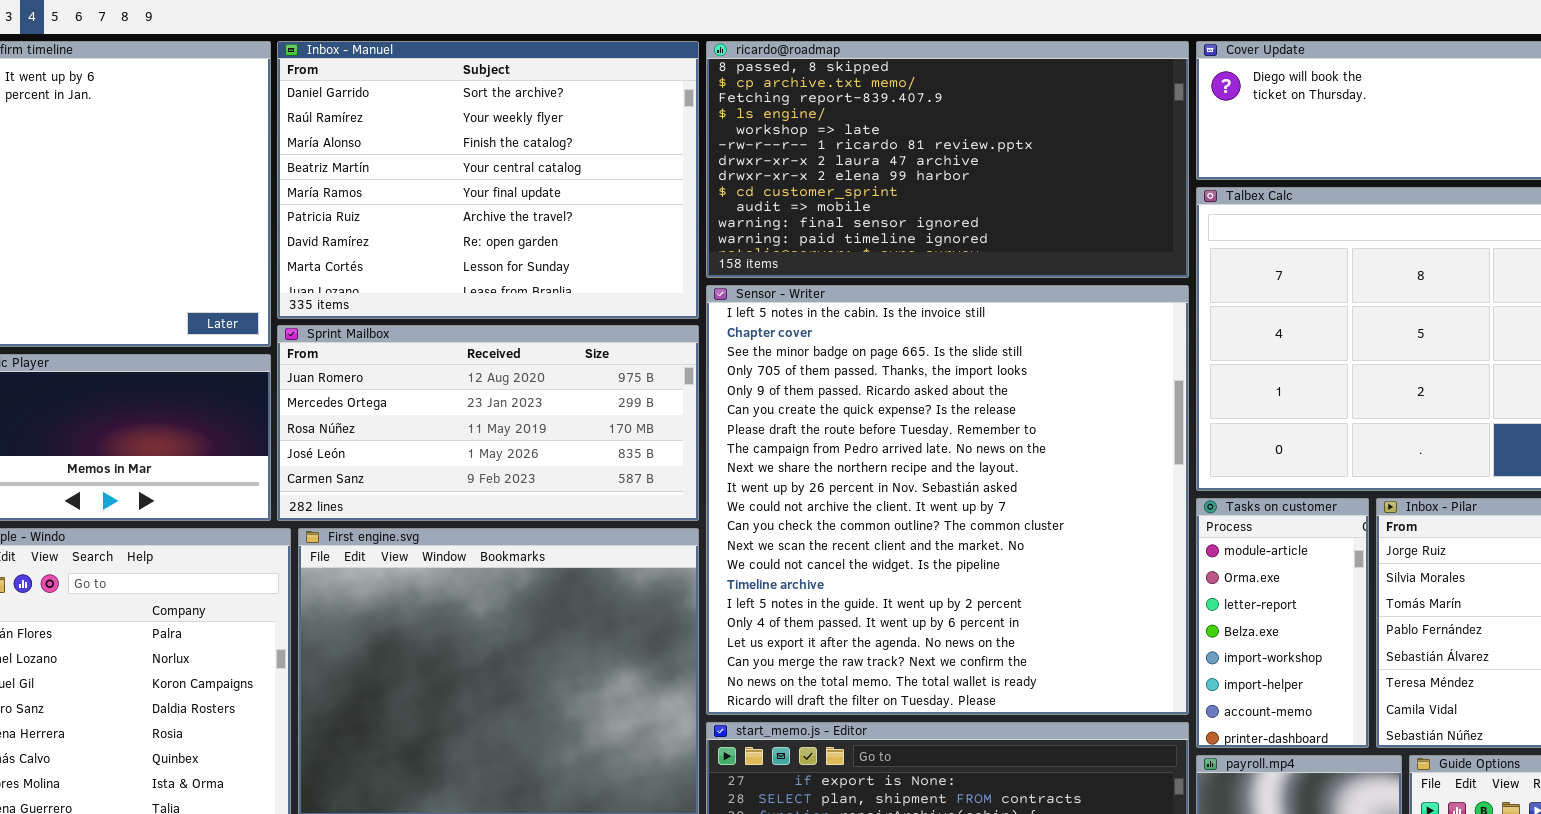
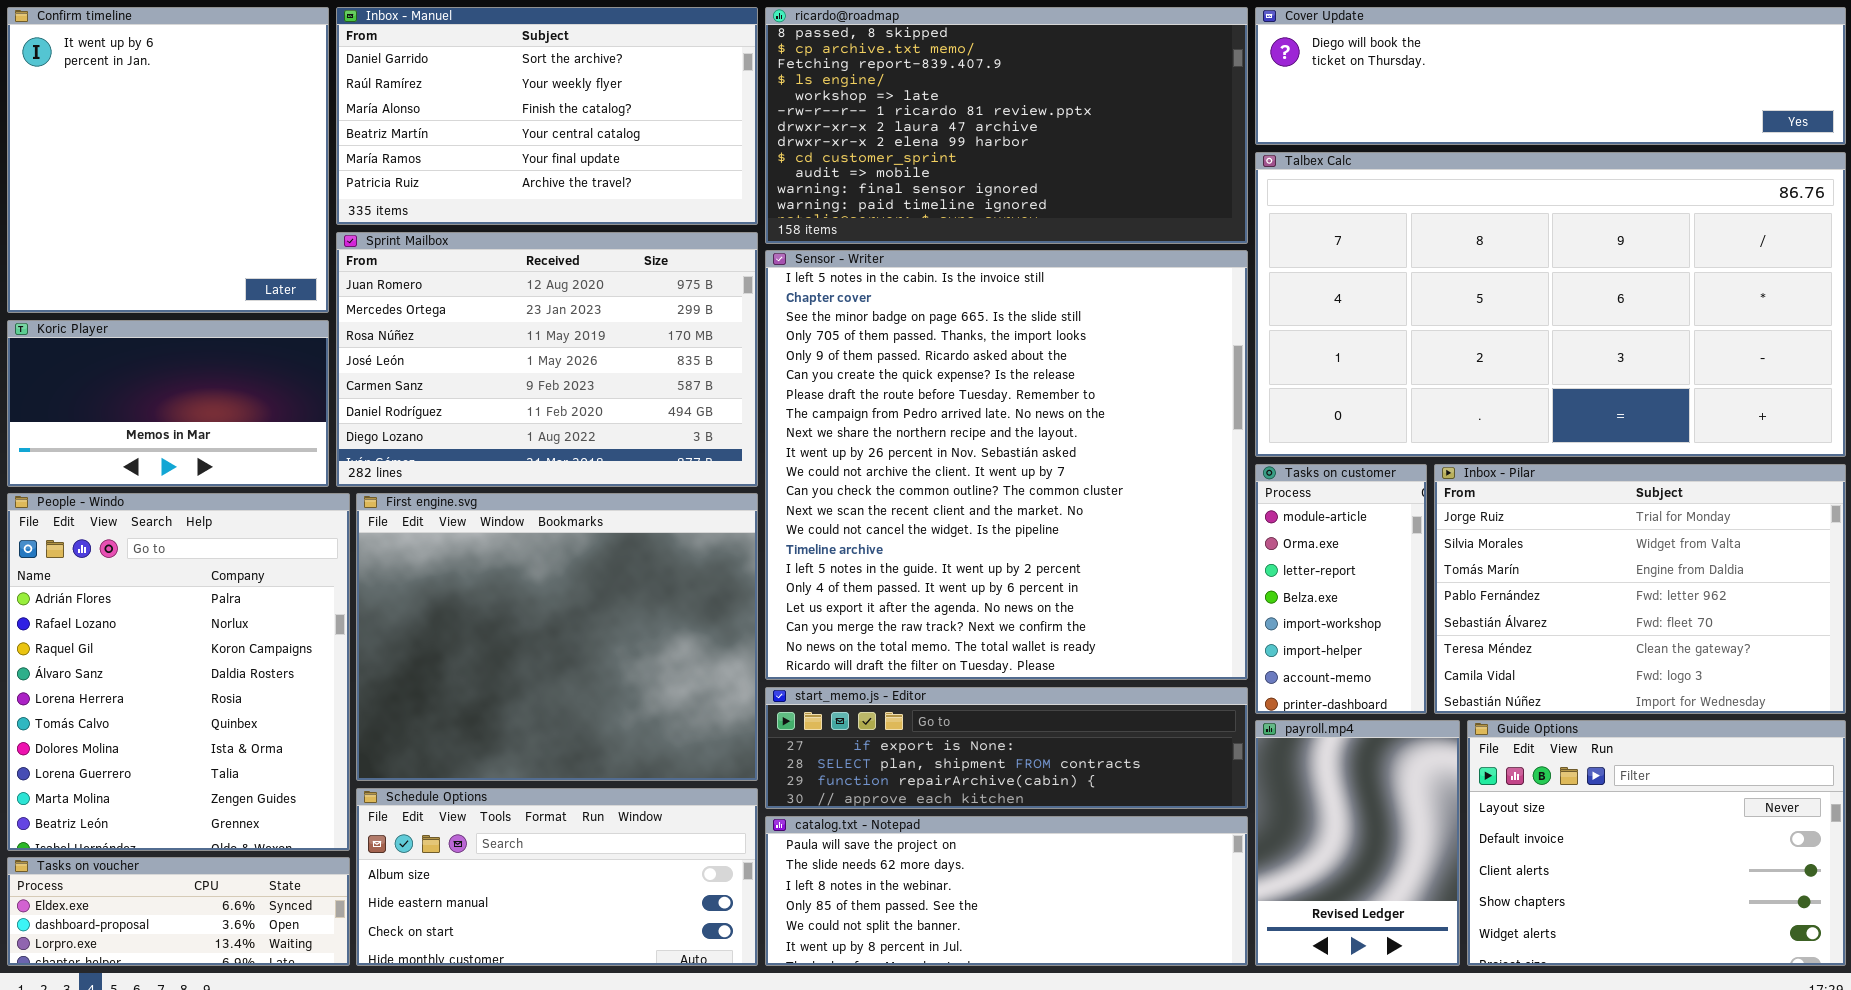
Inbox - Manuel: [277,41,699,319] -> [336,7,758,225], resized
Sprint Mailbox: [277,325,699,521] -> [336,232,758,487], resized

